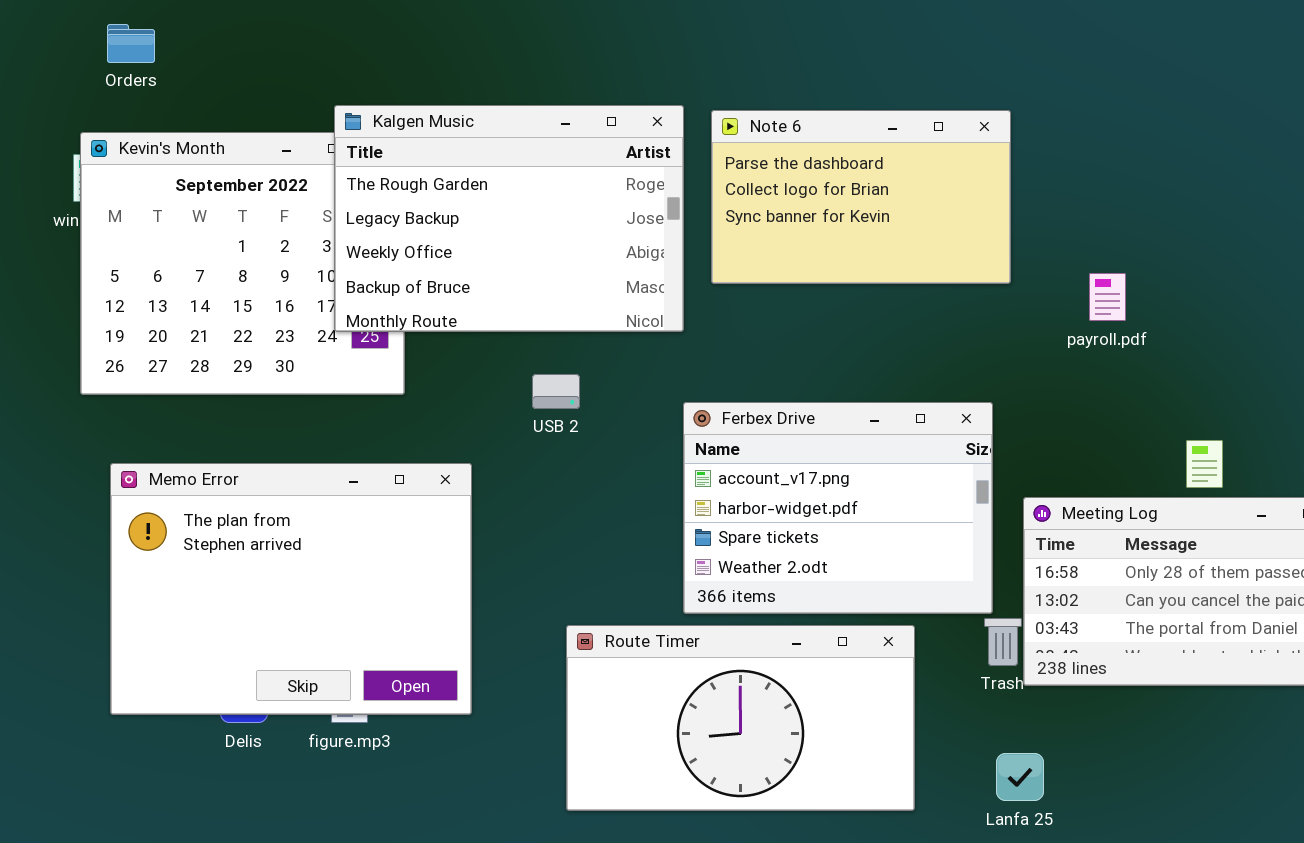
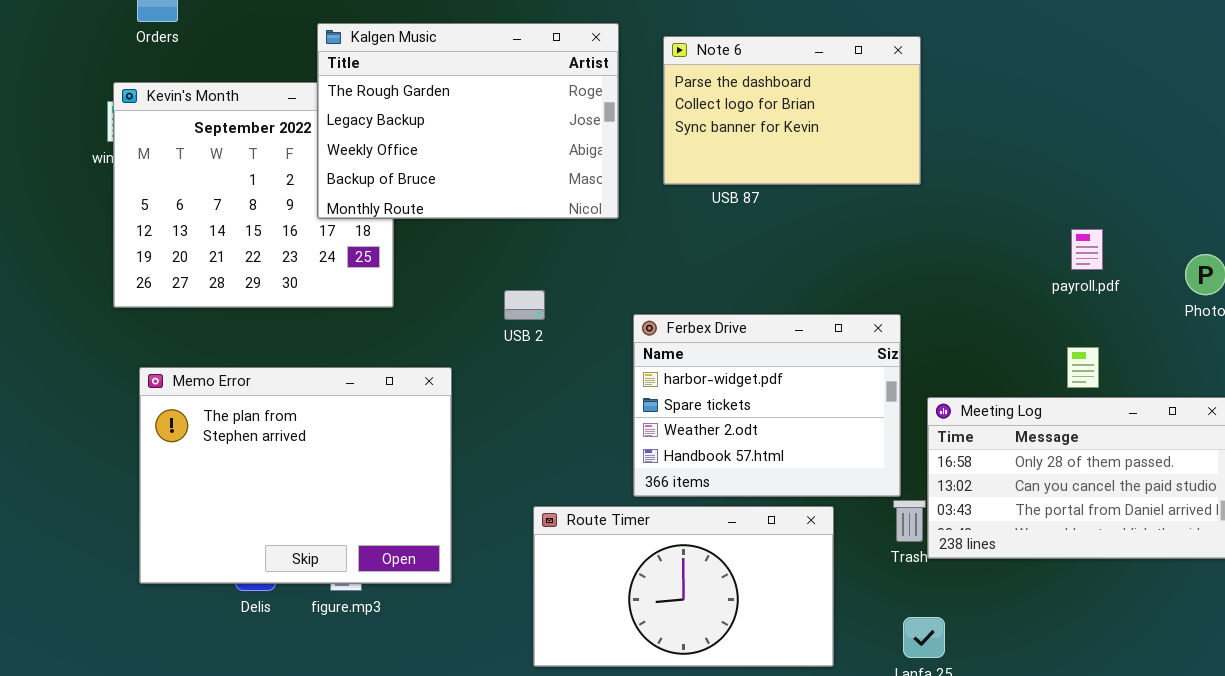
Kalgen Music: [334,105,684,332] -> [317,23,619,219], moved
Note 6: [711,110,1011,284] -> [663,36,921,185], moved
payroll.pdf: [1089,273,1126,321] -> [1071,229,1103,270], moved
Ferbex Drive: [683,402,993,614] -> [633,314,901,497], scrolled down 1 row

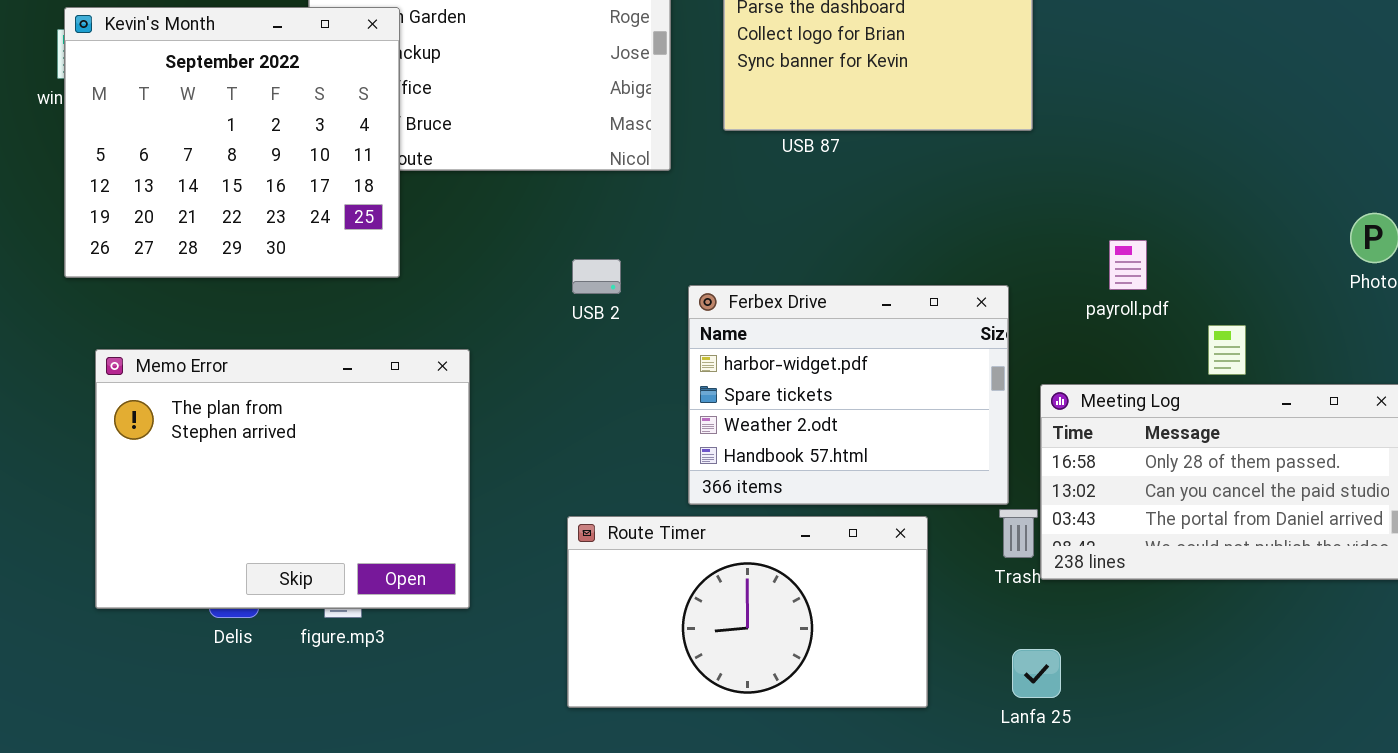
Kevin's Month: [113,82,394,308] -> [64,7,400,278], raised
payroll.pdf: [1071,229,1103,270] -> [1109,240,1147,290], moved
USB 2: [504,290,545,320] -> [572,259,621,294], moved

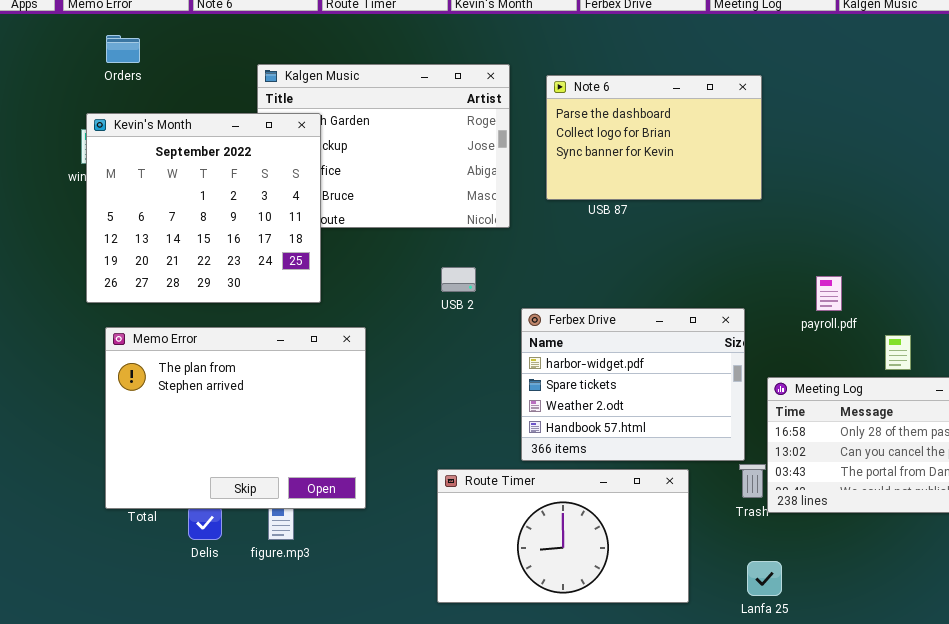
USB 2: [572,259,621,294] -> [441,267,476,292], moved
Memo Error: [95,349,470,609] -> [105,327,366,509], moved

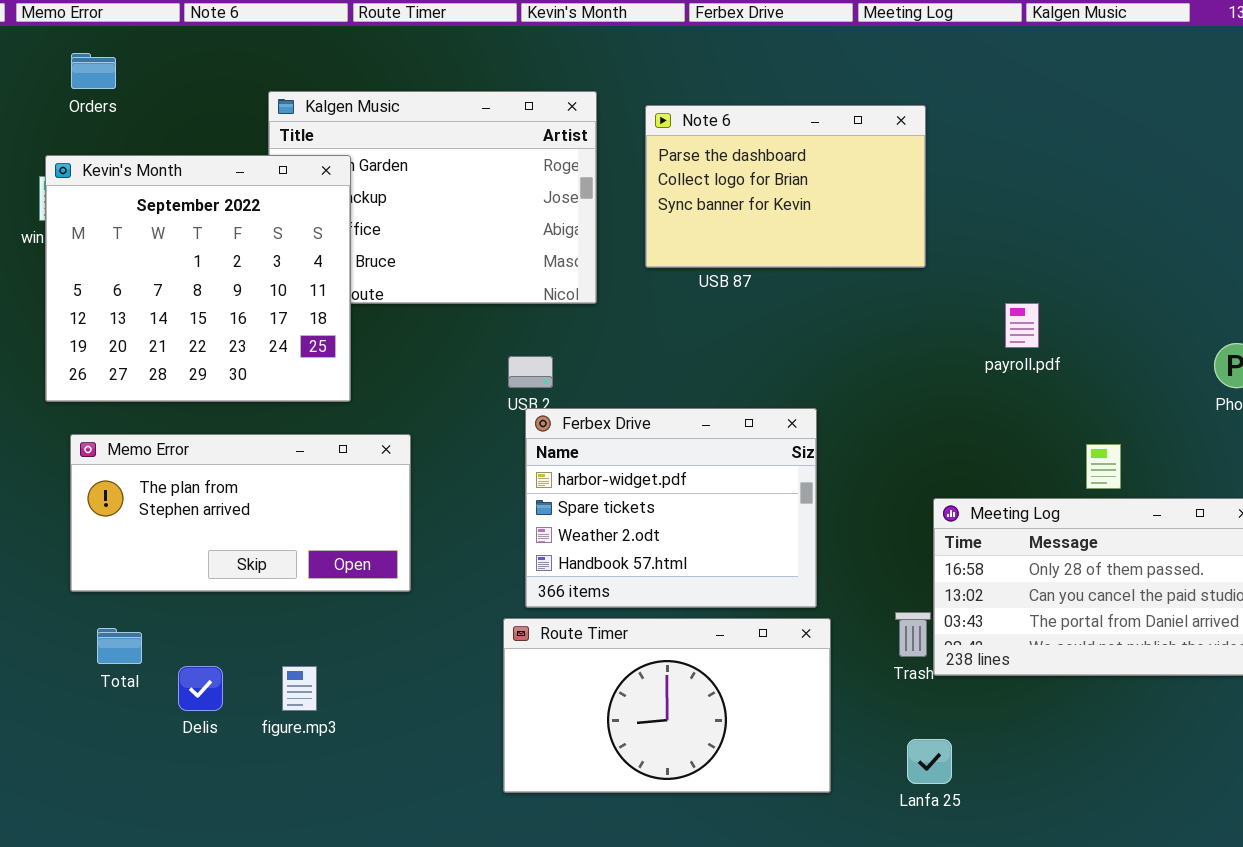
payroll.pdf: [816,276,842,311] -> [1005,303,1039,348], moved
Ferbex Drive: [521,308,745,461] -> [525,408,817,608], moved
Memo Error: [105,327,366,509] -> [70,434,411,592], resized

